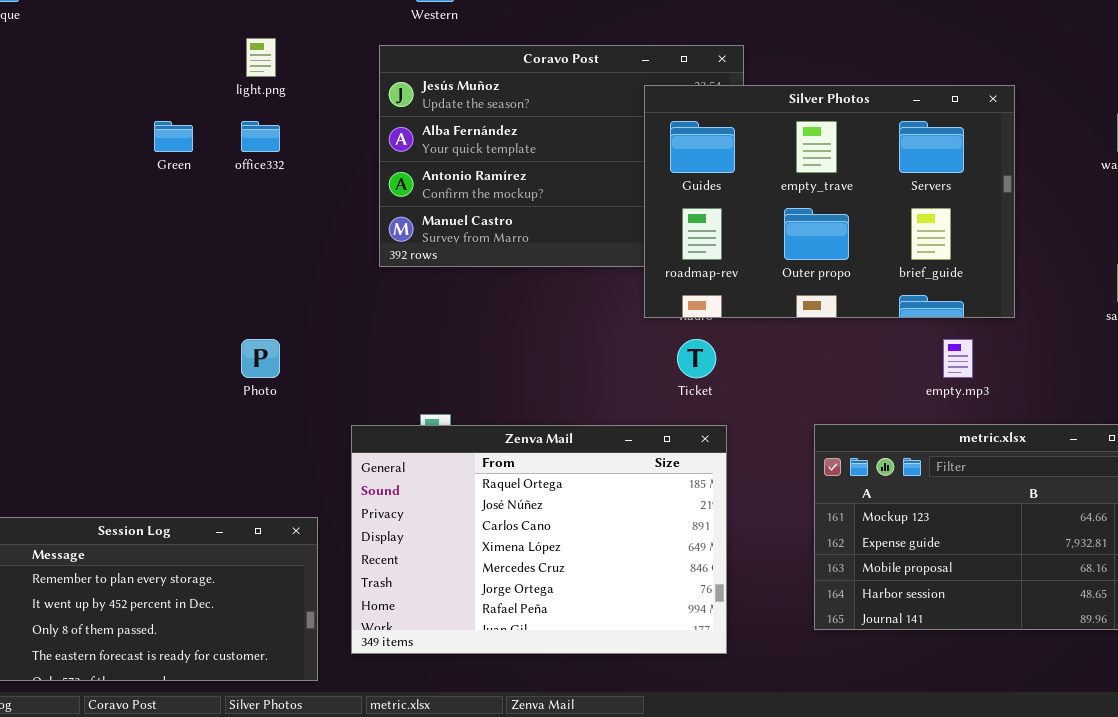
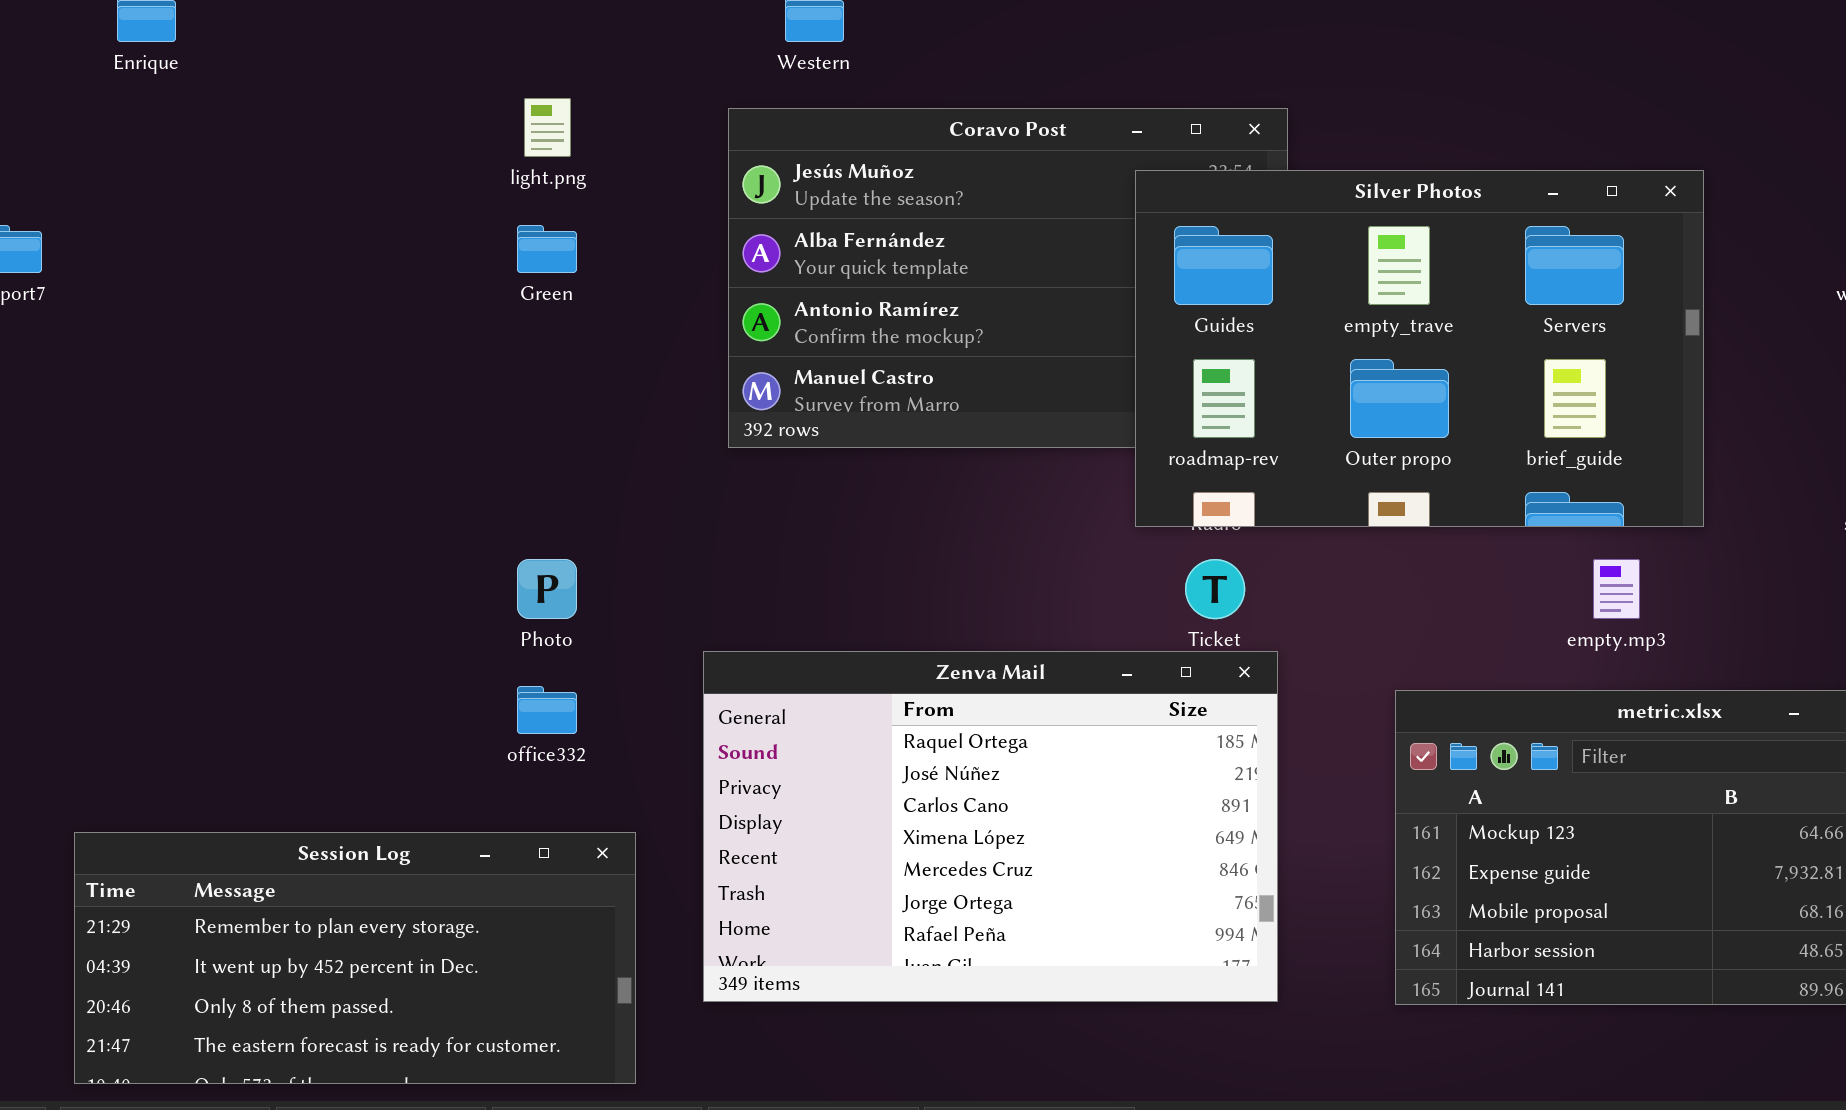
Green: [154,121,193,152] -> [517,225,577,273], moved
office332: [241,121,280,152] -> [517,686,577,734], moved
Zenva Mail: [351,425,727,654] -> [703,651,1278,1002], moved

